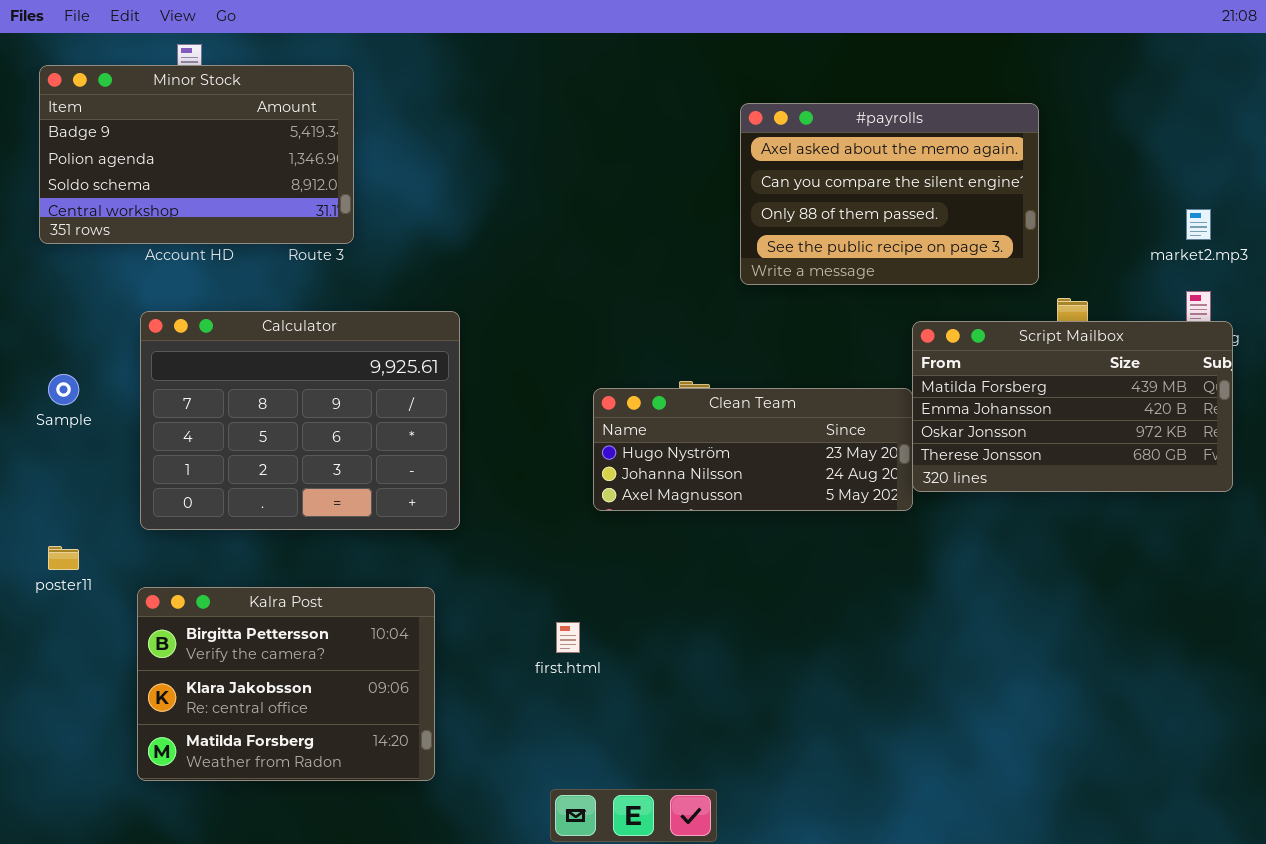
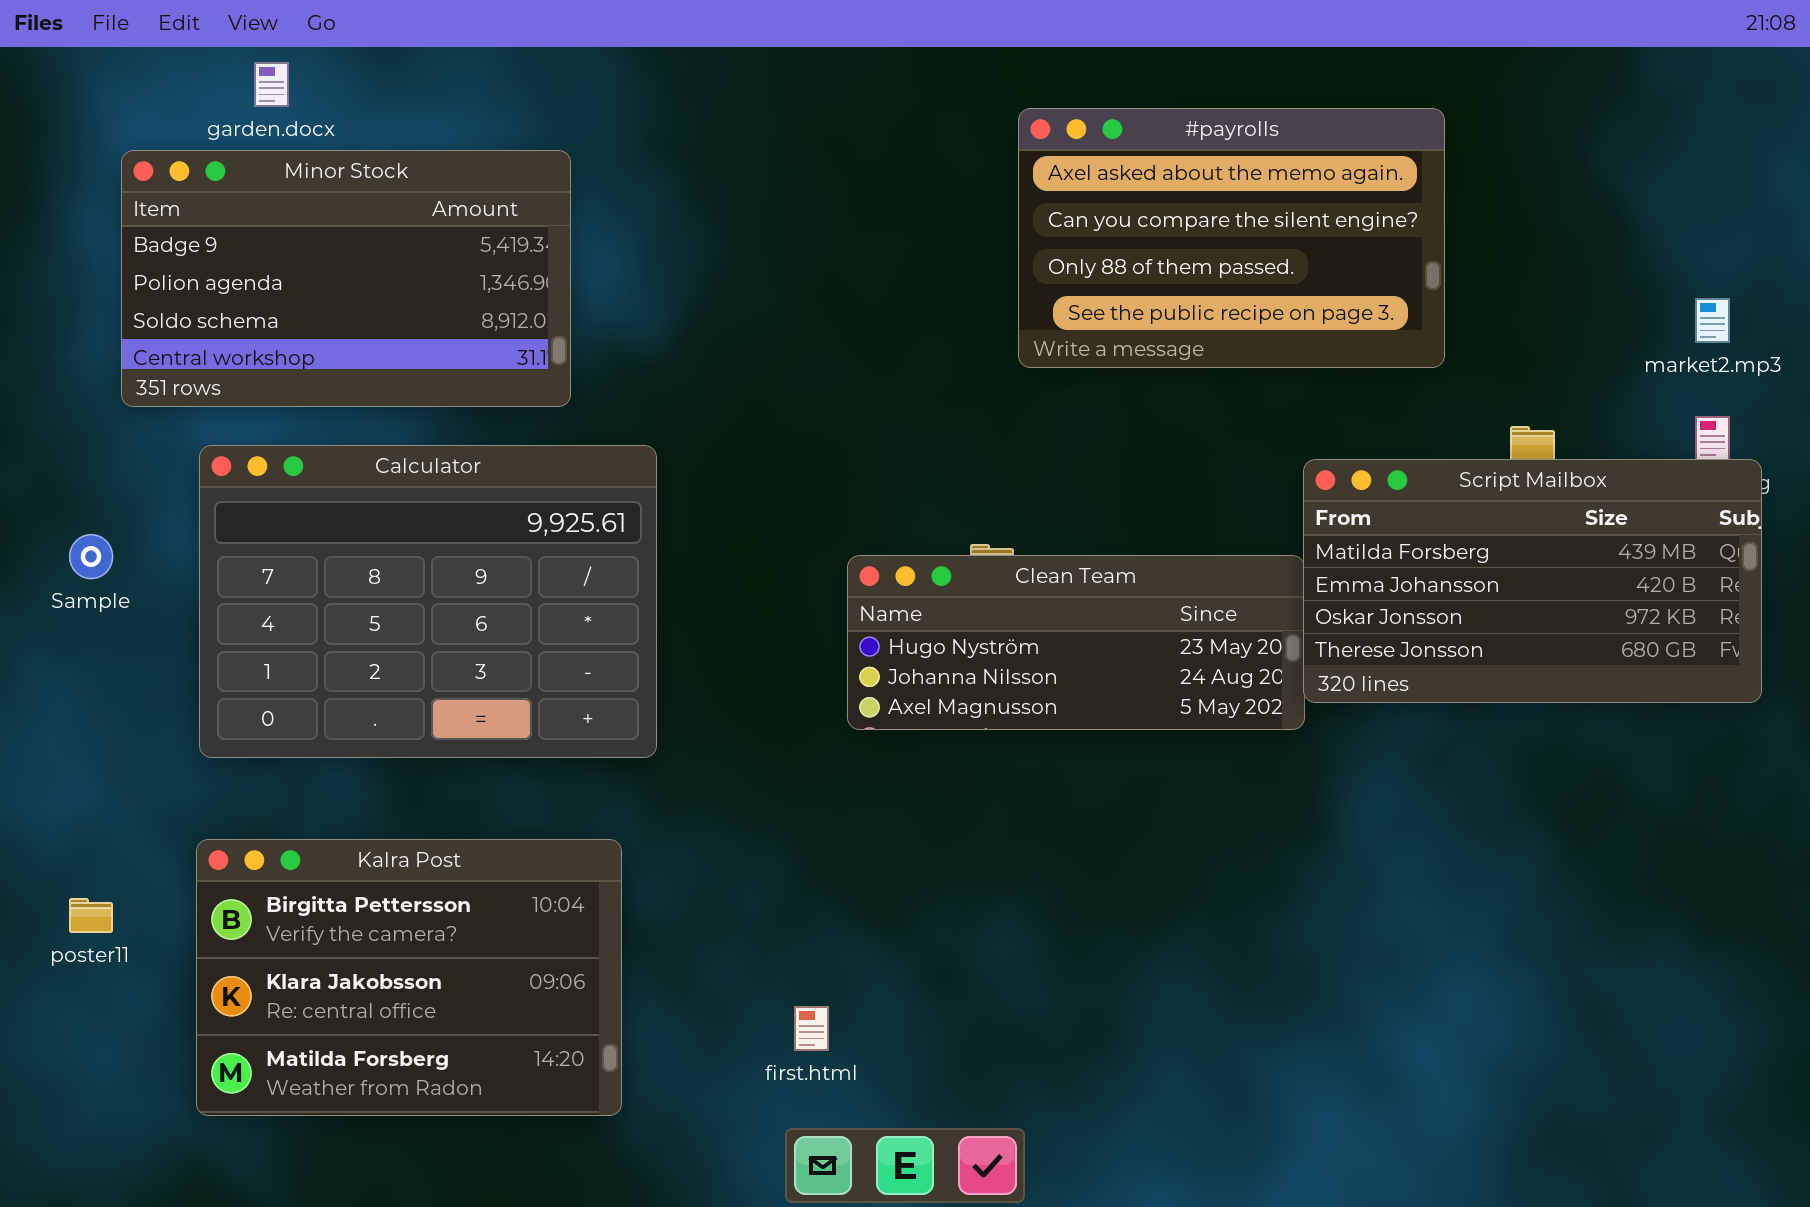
Minor Stock: [39,65,354,244] -> [121,150,571,407], moved
#payrolls: [740,103,1039,285] -> [1018,108,1445,368], moved
poster11: [48,546,79,570] -> [69,898,113,933], moved
first.html: [556,622,580,653] -> [794,1006,829,1051], moved

